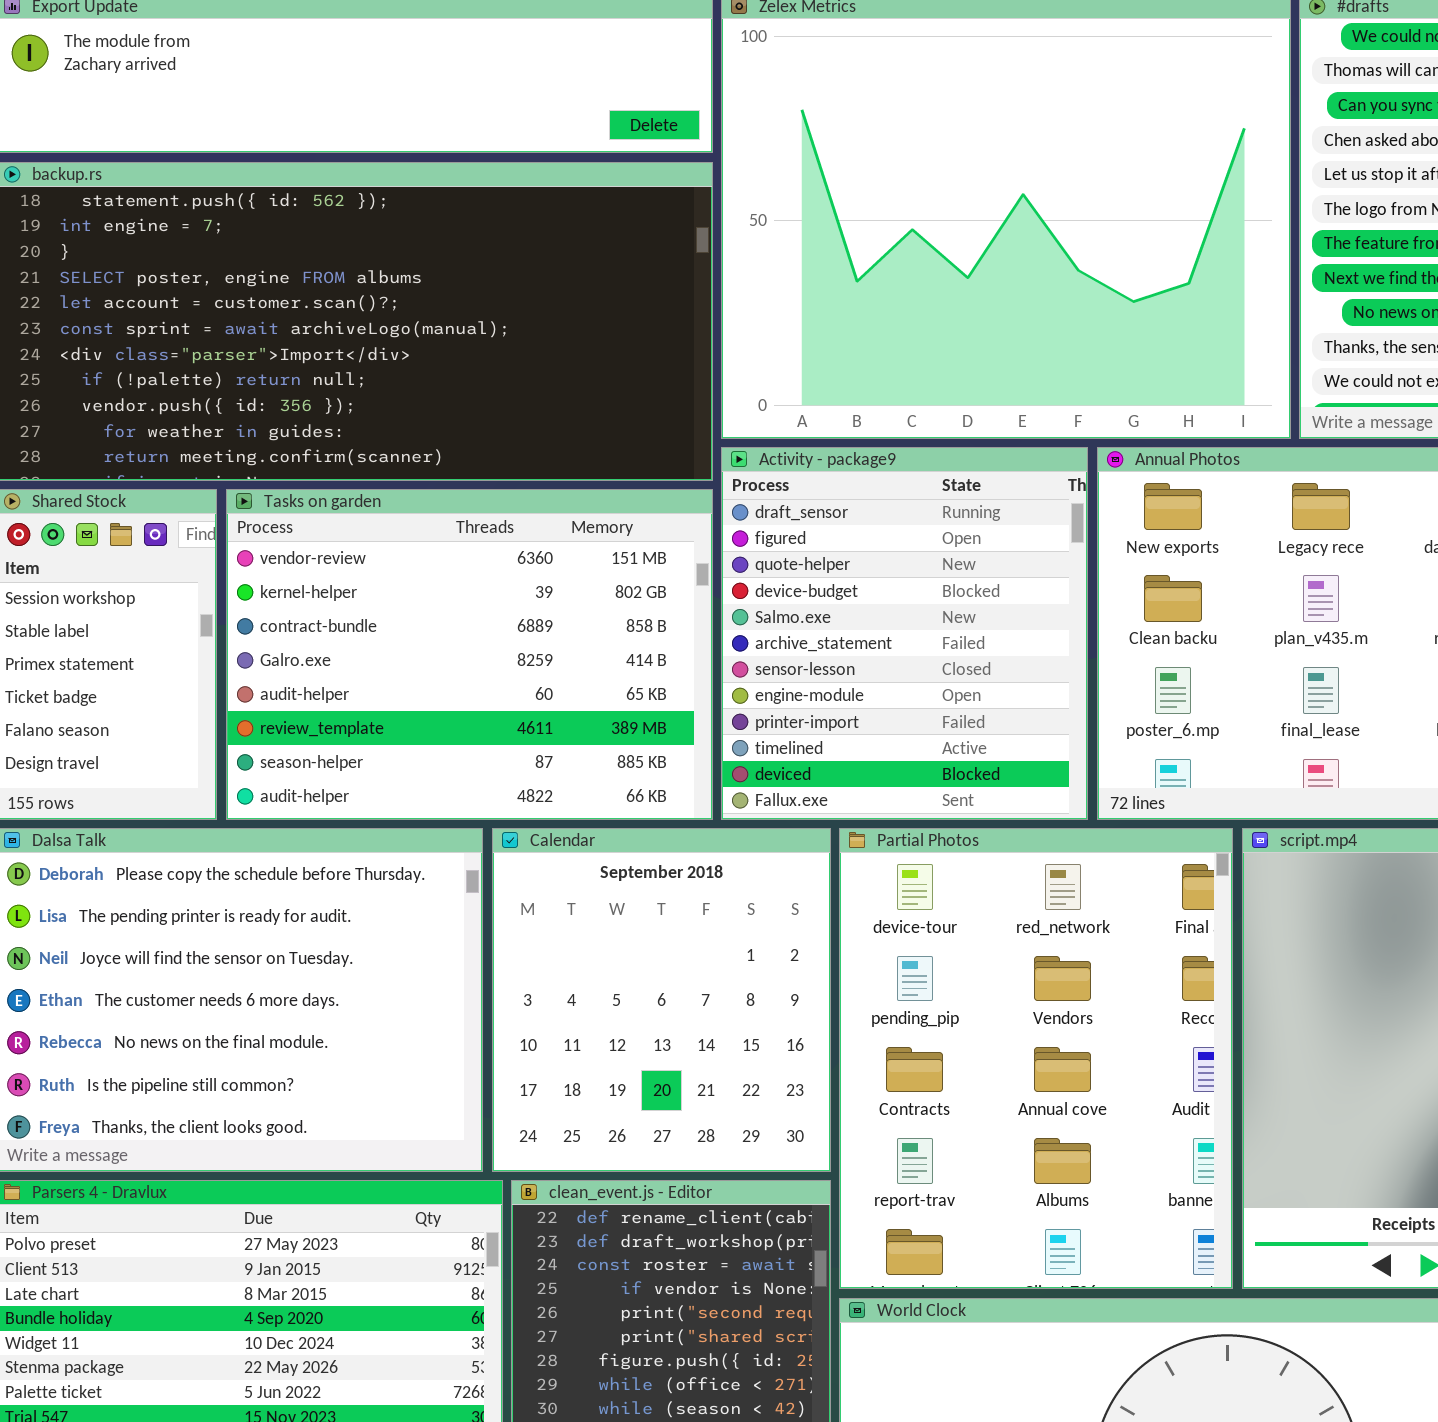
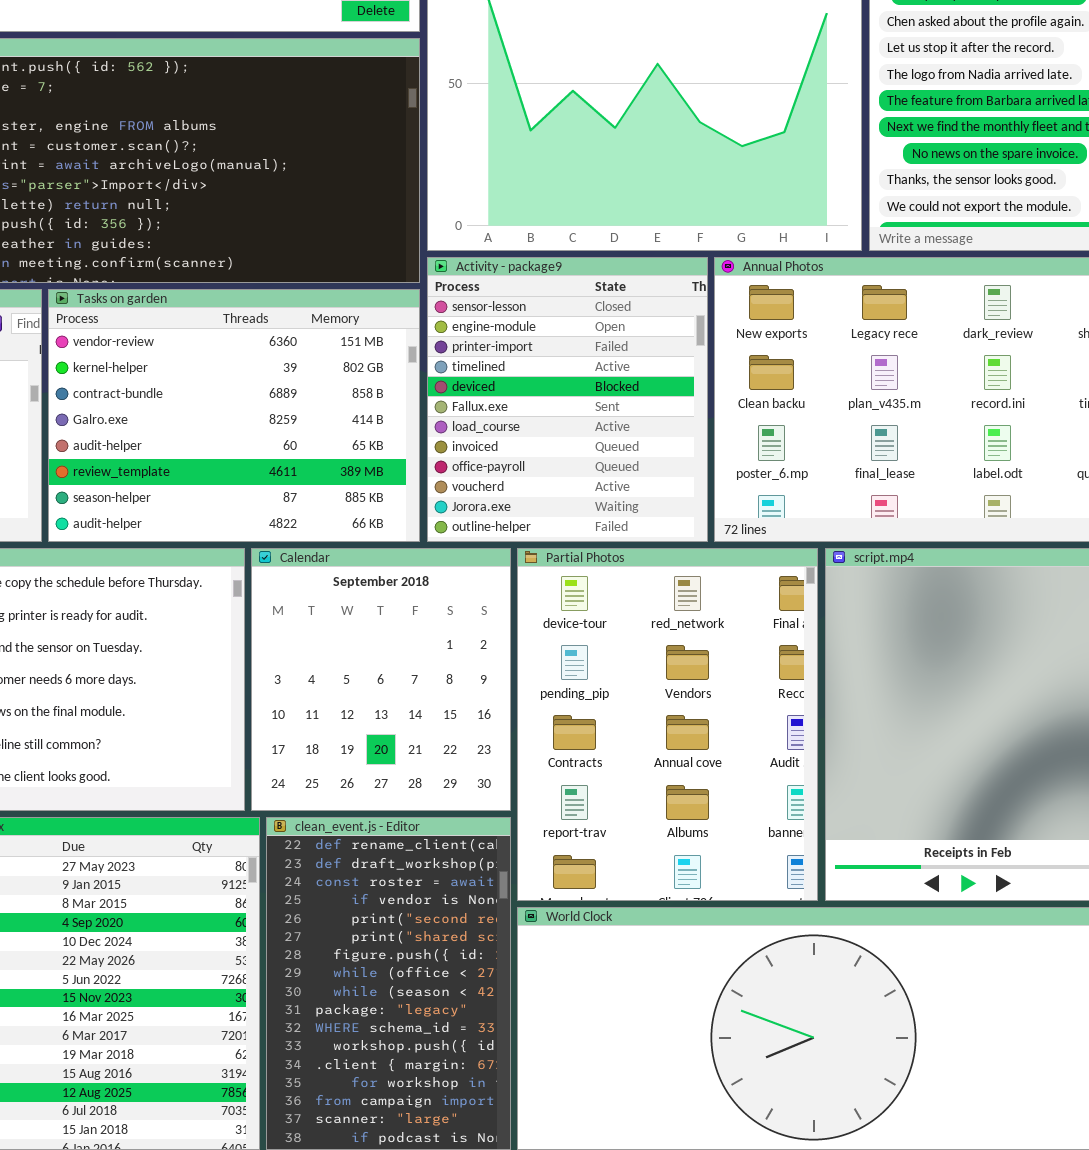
Activity - package9: [721,447,1088,820] -> [427,257,708,542], scrolled down 6 rows

